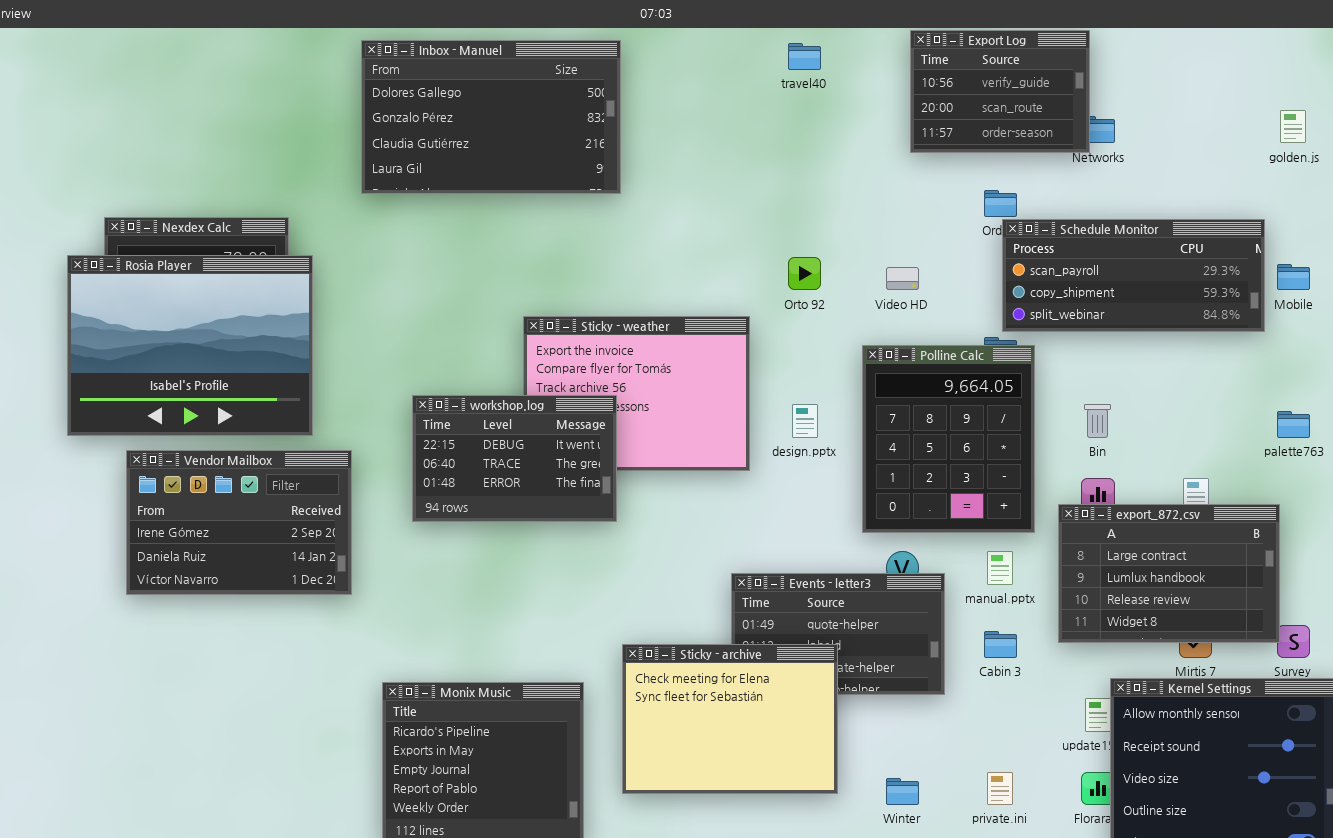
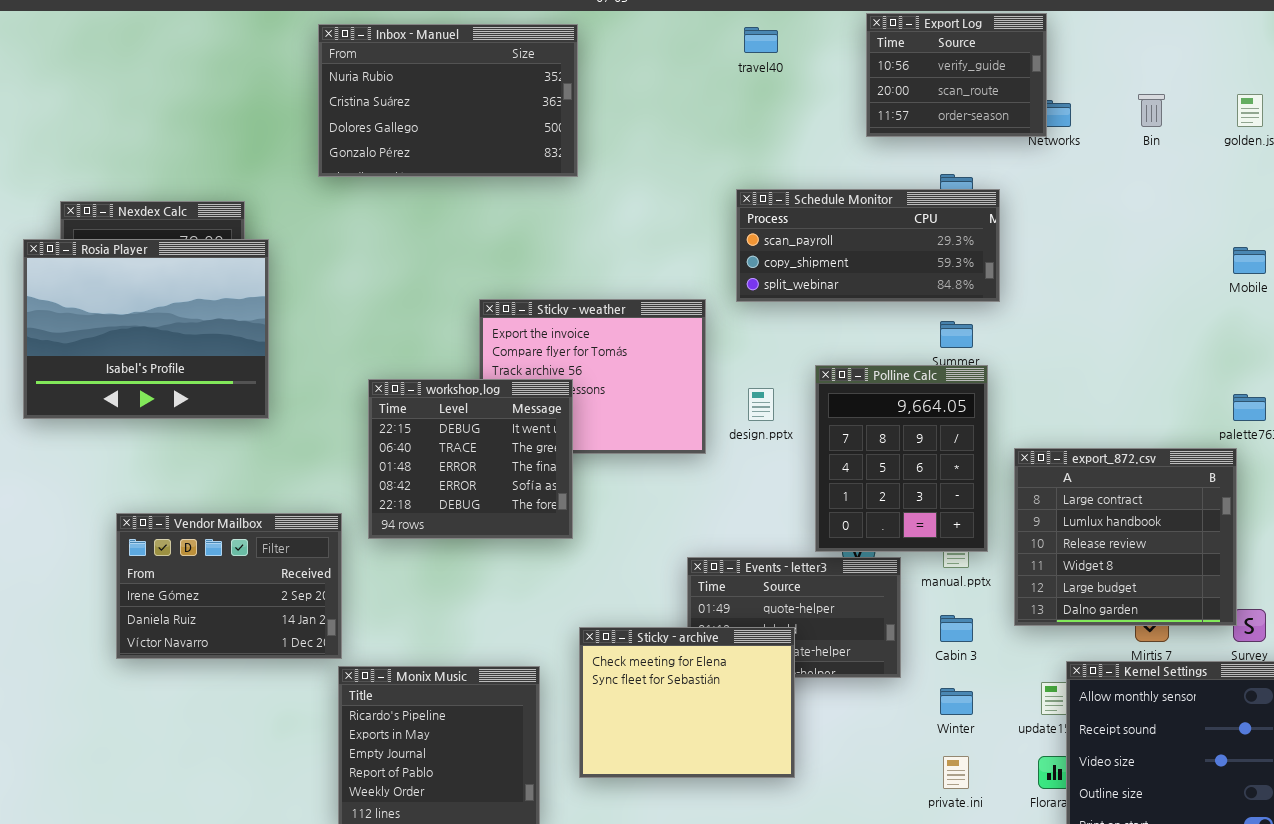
Inbox - Manuel: [361,40,621,194] -> [318,24,578,177], scrolled up 2 rows
Schedule Monitor: [1002,219,1265,332] -> [736,189,1000,302], moved
Polline Calc: [862,345,1035,533] -> [815,365,988,552], moved
workshop.log: [412,395,617,522] -> [368,379,573,539], resized
Bin: [1084,404,1111,438] -> [1138,94,1165,127], moved
Vendor Mailbox: [126,450,352,595] -> [116,513,342,659], moved
export_872.csv: [1058,504,1280,643] -> [1014,448,1237,626], resized
Winter: [886,778,919,805] -> [940,688,973,715], moved

